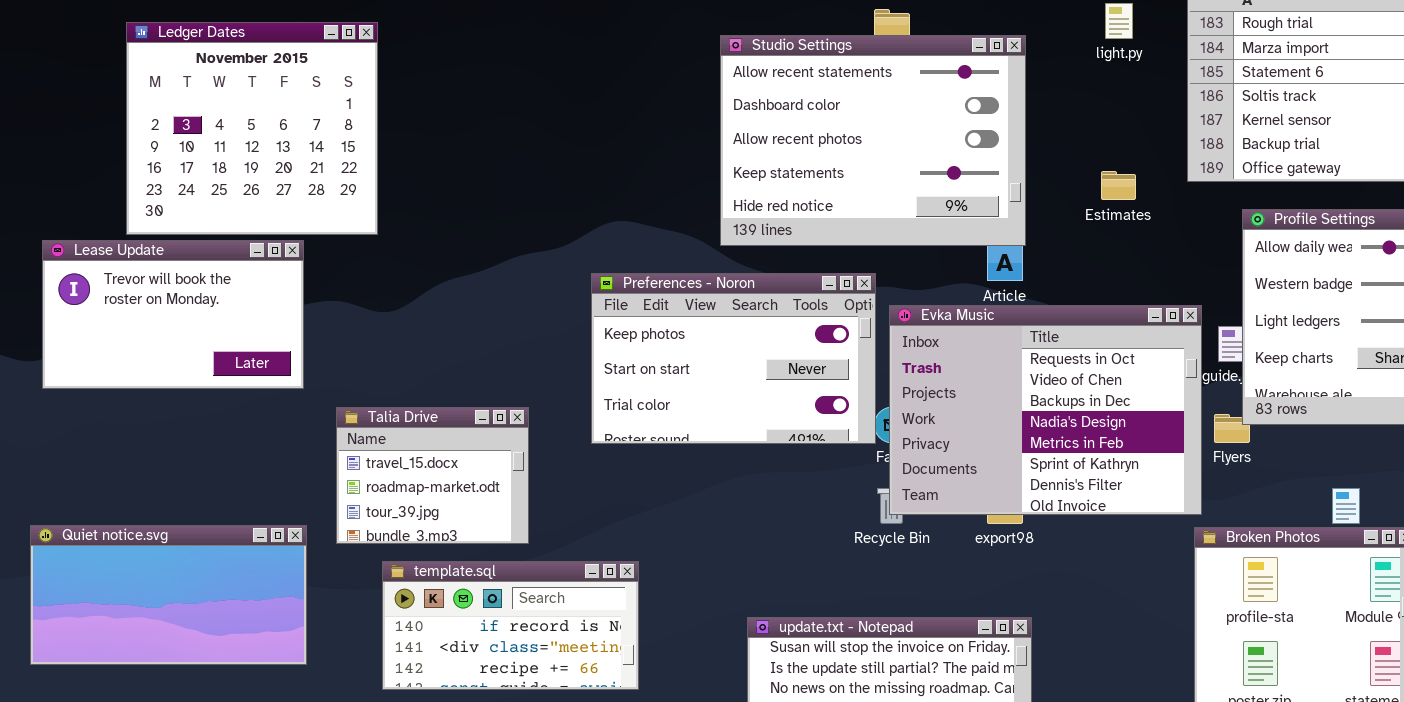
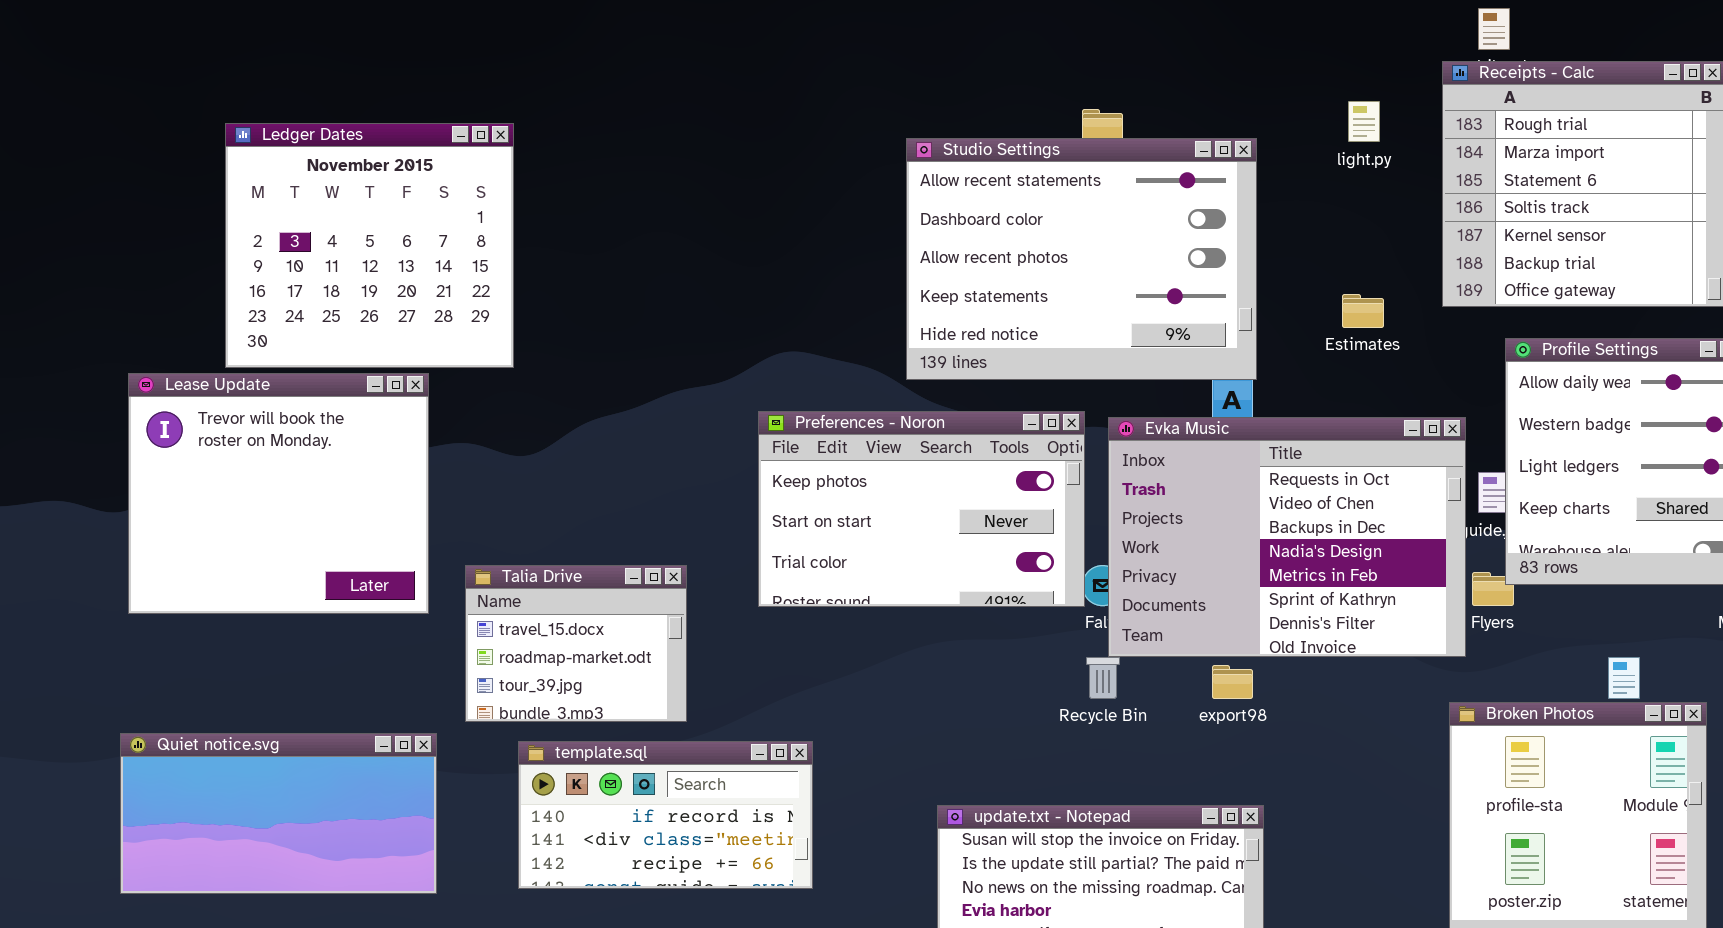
Lease Update: [42,240,304,389] -> [128,373,429,614], resized
Evka Music: [889,305,1202,515] -> [1108,417,1466,657], moved
Quiet notice.svg: [30,525,307,665] -> [120,733,437,894], moved

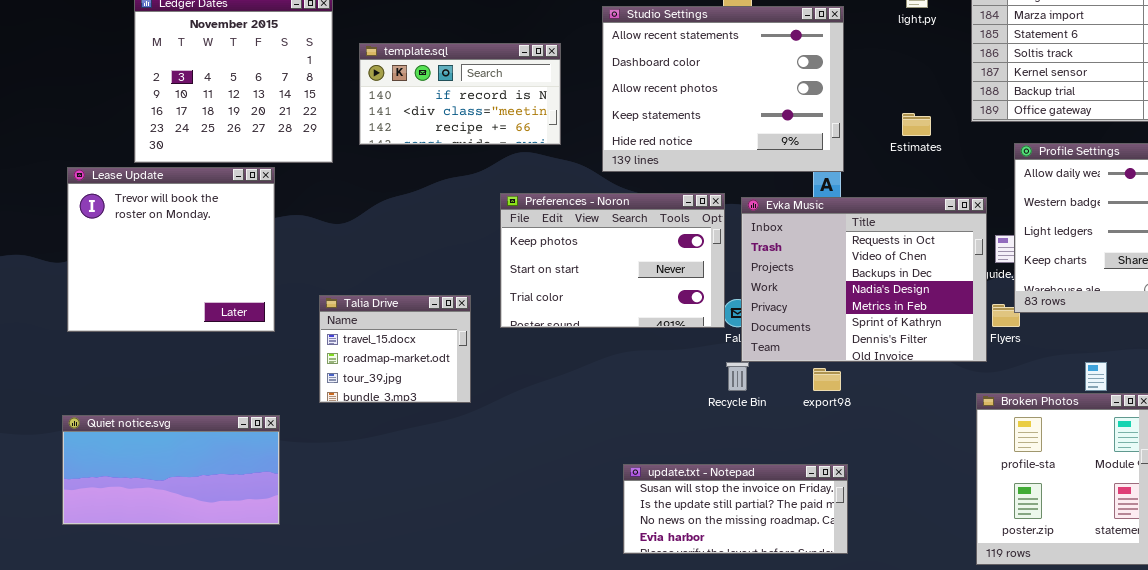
Talia Drive: [465,565,687,722] -> [319,295,471,403], moved
template.sql: [518,741,813,889] -> [359,43,561,145], moved

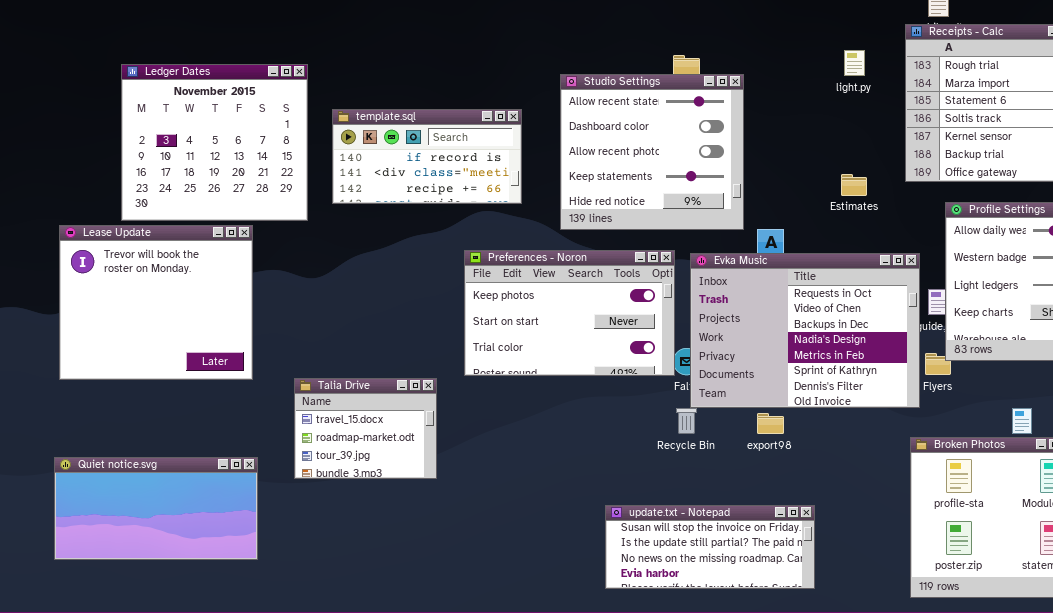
Studio Settings: [602,6,844,172] -> [560,74,744,230], resized
Talia Drive: [319,295,471,403] -> [294,378,437,479], moved
update.txt - Notepad: [623,464,848,554] -> [605,505,815,589], moved

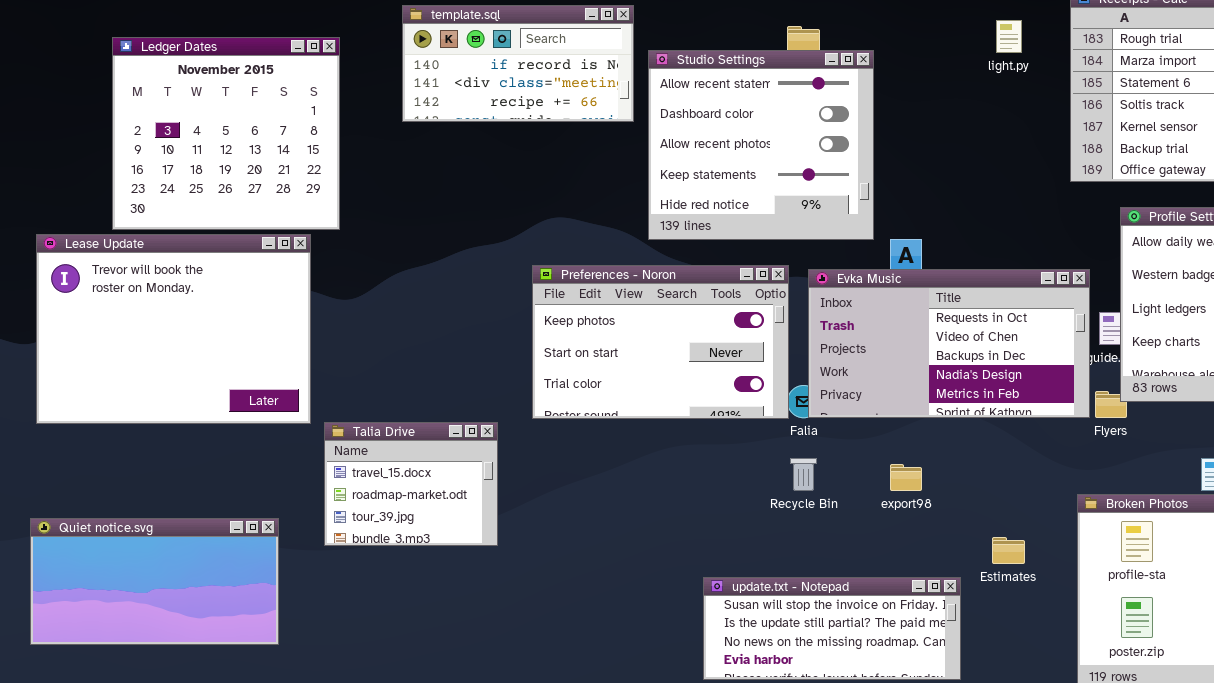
template.sql: [332,109,522,204] -> [402,5,634,122], moved
Estimates: [841,174,867,196] -> [992,537,1025,564], moved
Lease Update: [59,225,253,380] -> [36,234,311,424], resized
Evka Music: [690,253,920,408] -> [808,269,1090,418], resized

